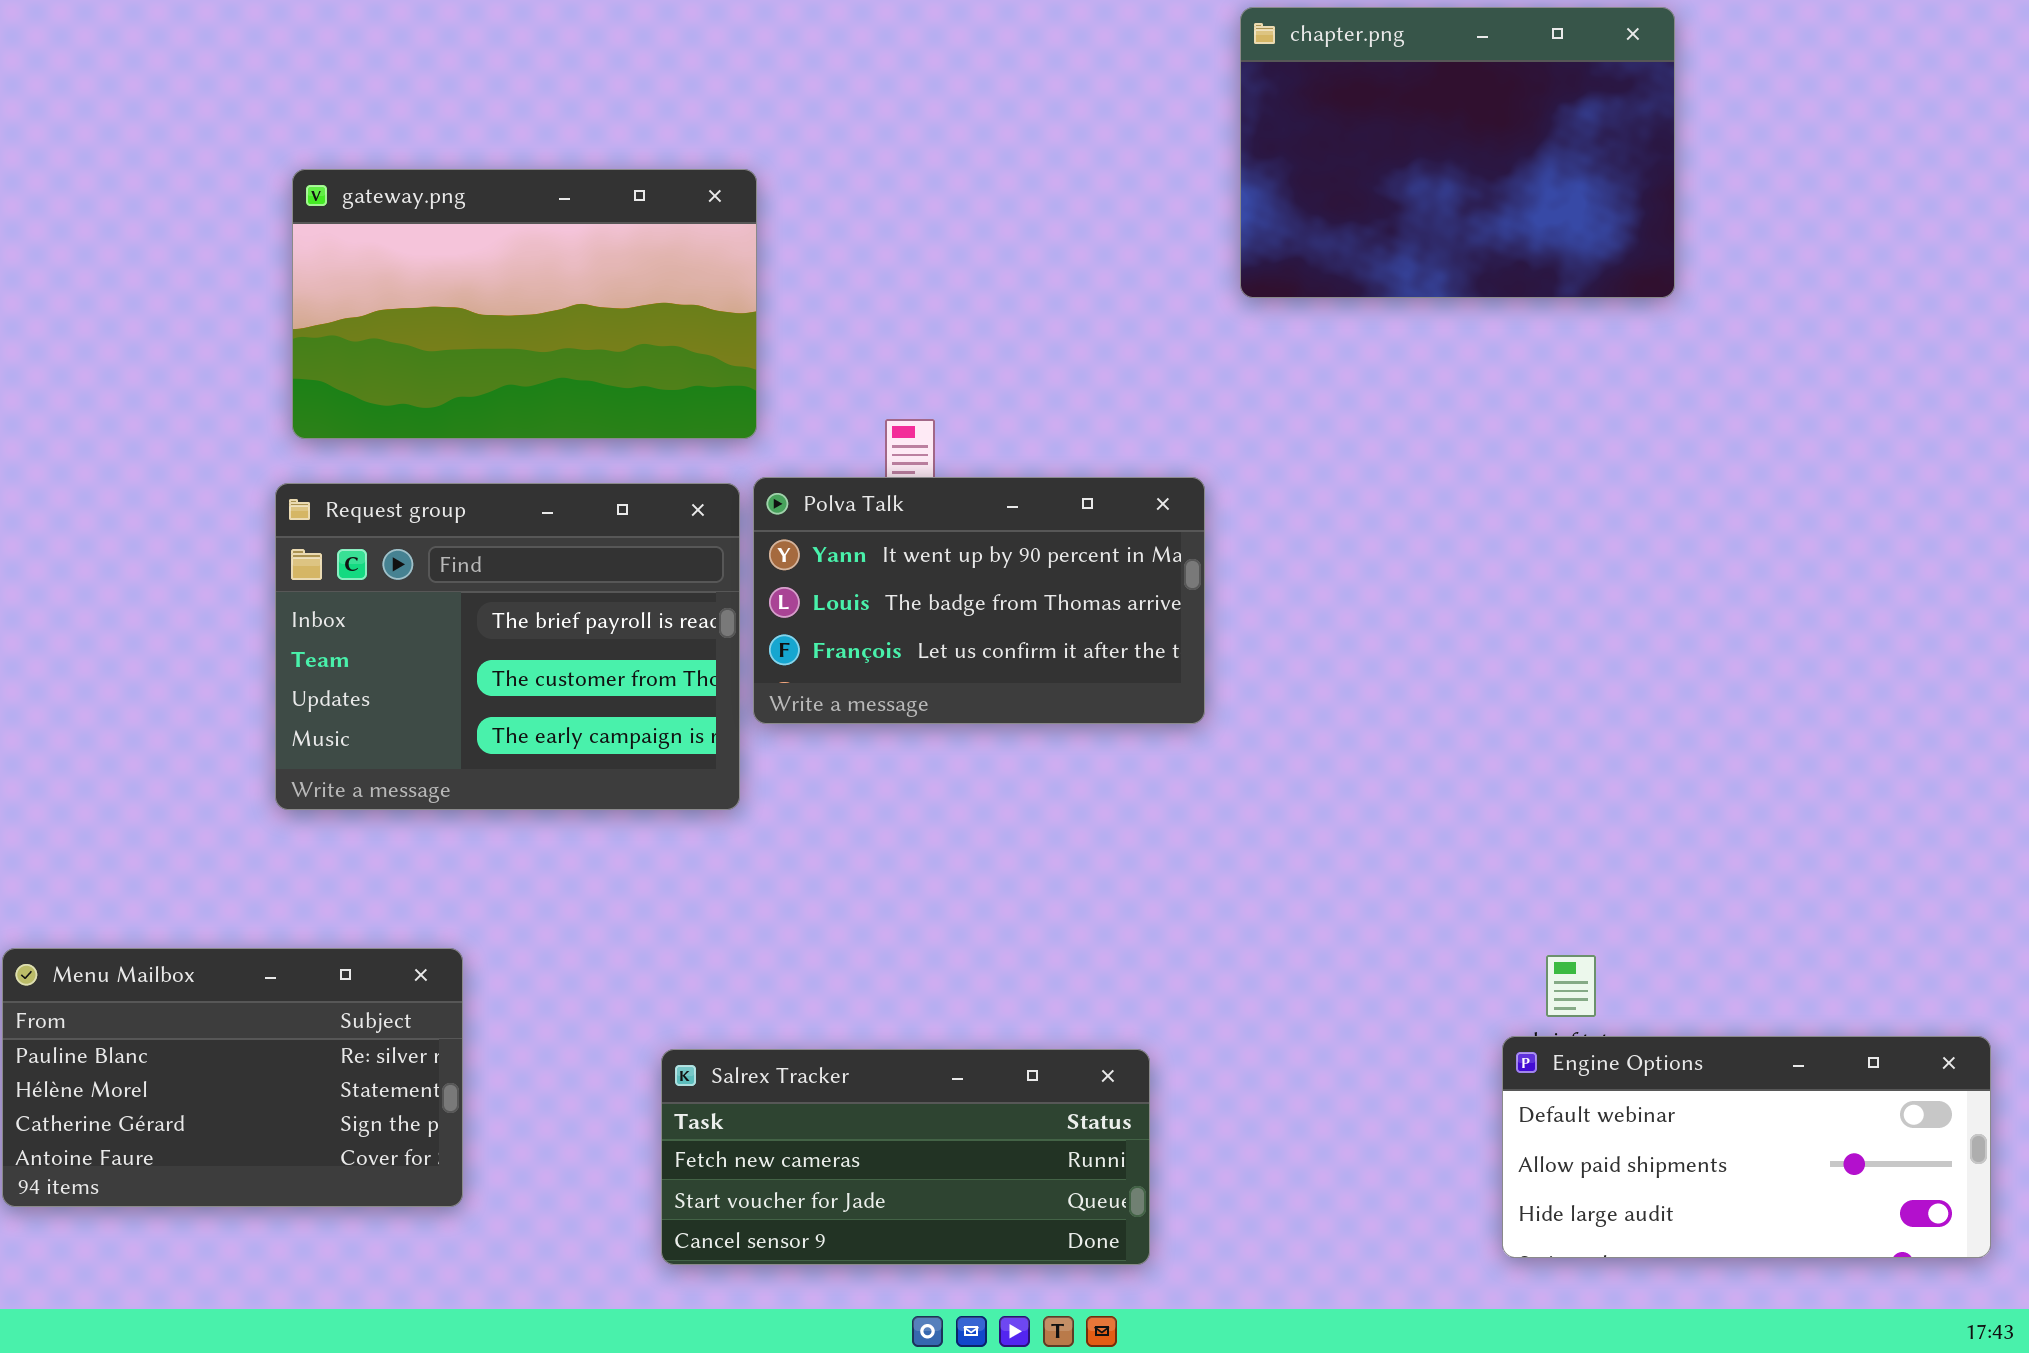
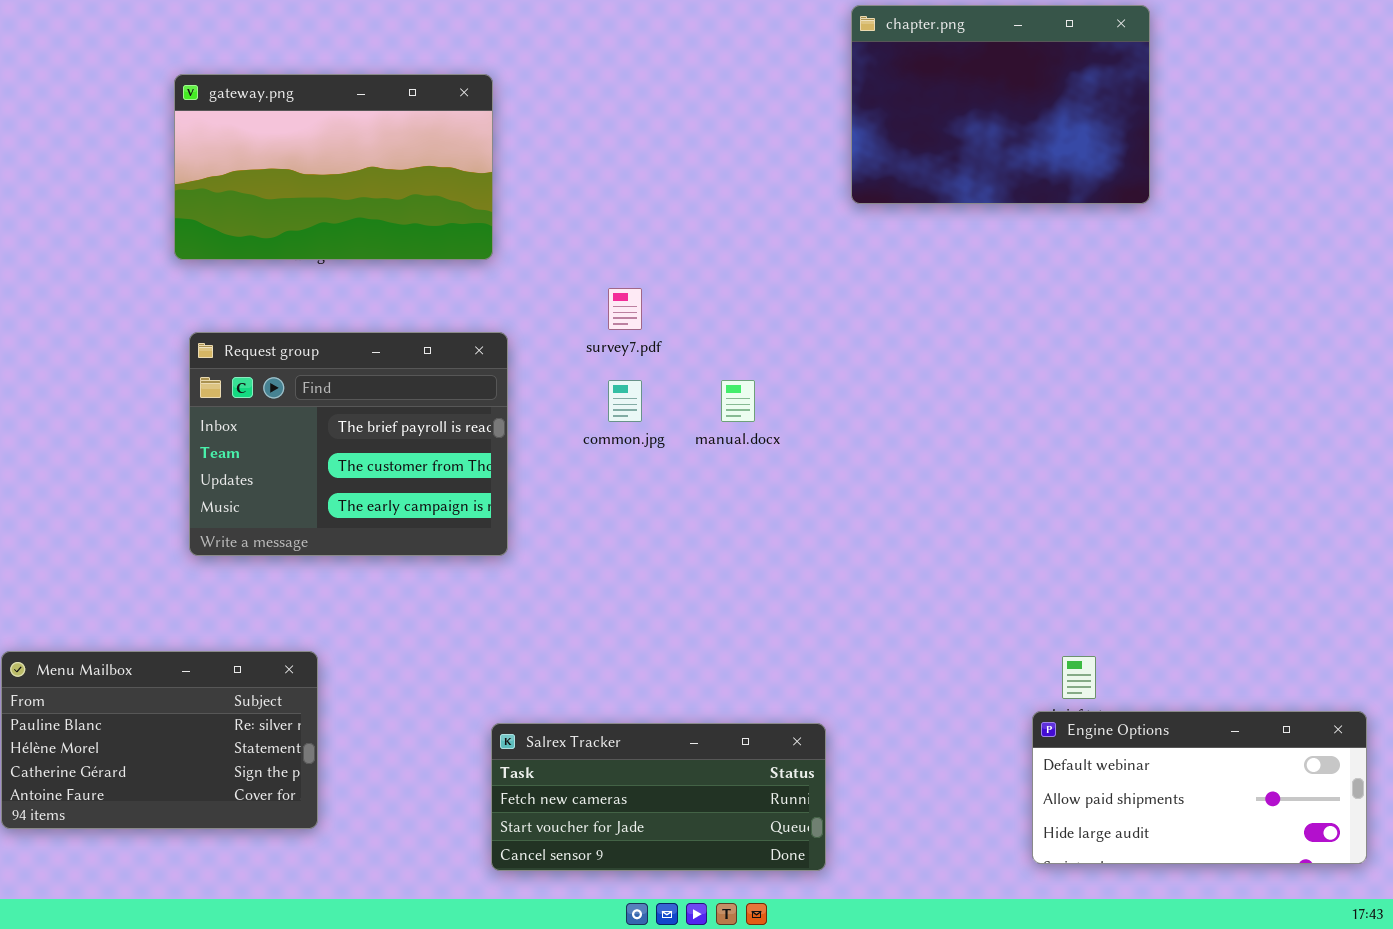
gateway.png: [292,169,757,439] -> [174,74,493,260], moved
Polva Talk: [753,477,1205,724] -> none, closed
Salrex Tracker: [661,1049,1150,1265] -> [491,723,826,871], moved

